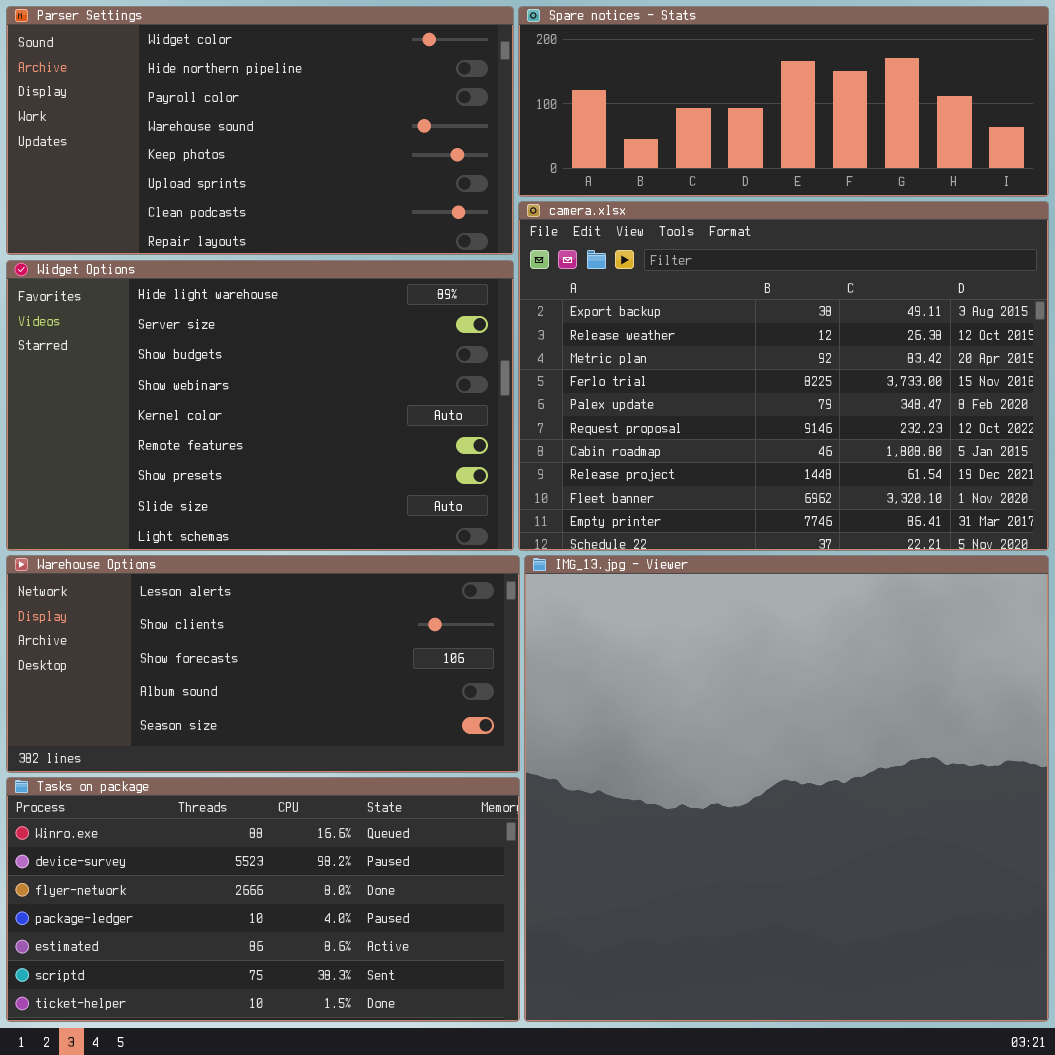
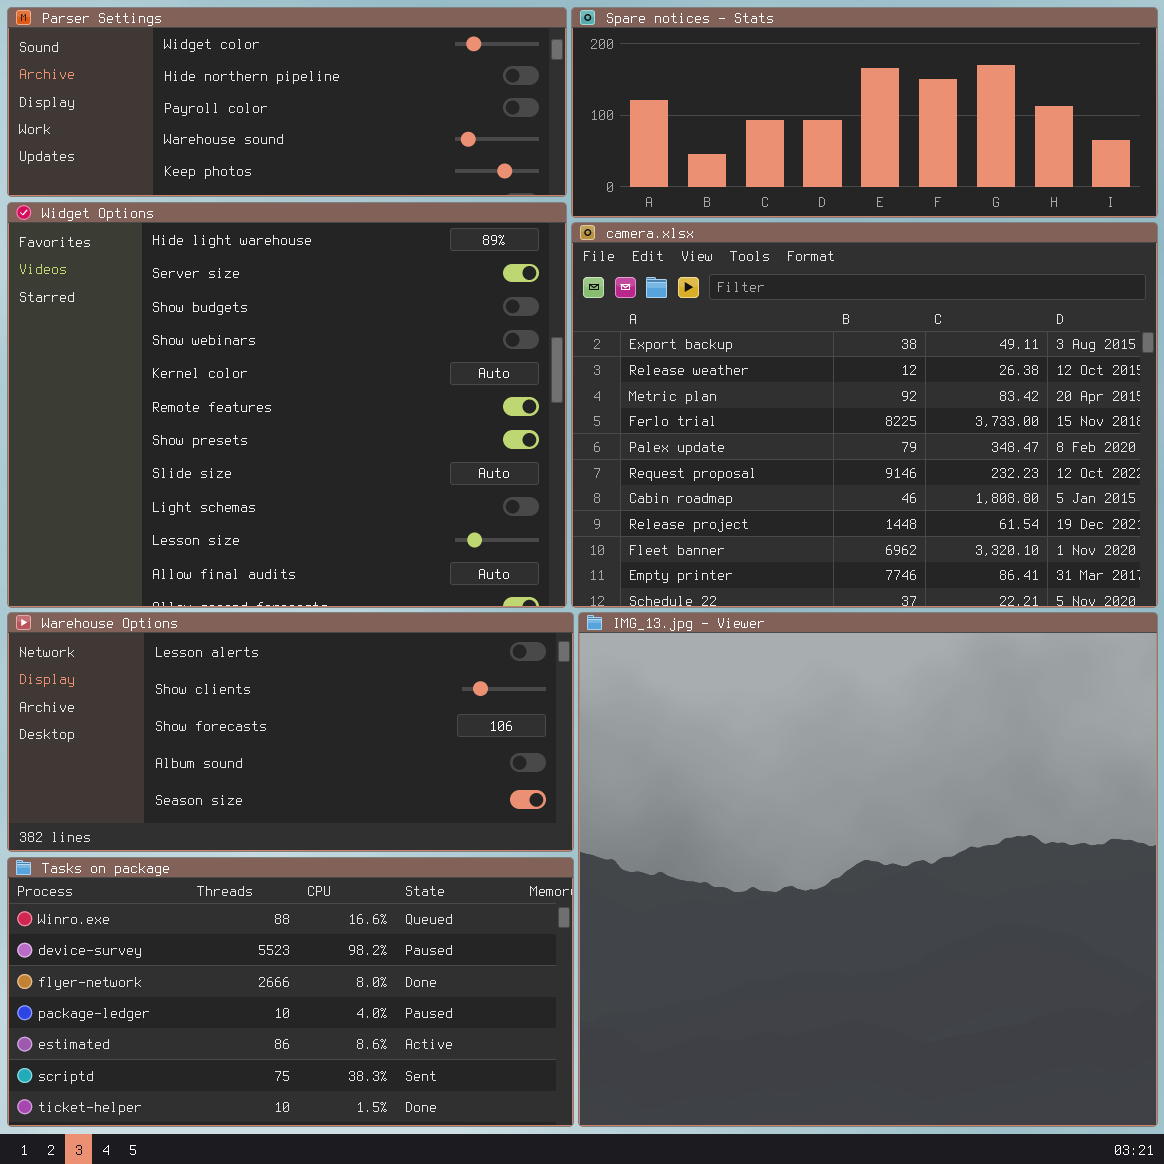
Parser Settings: [6,6,514,255] -> [7,7,567,197], resized
Widget Options: [6,260,514,551] -> [7,202,567,608], resized

